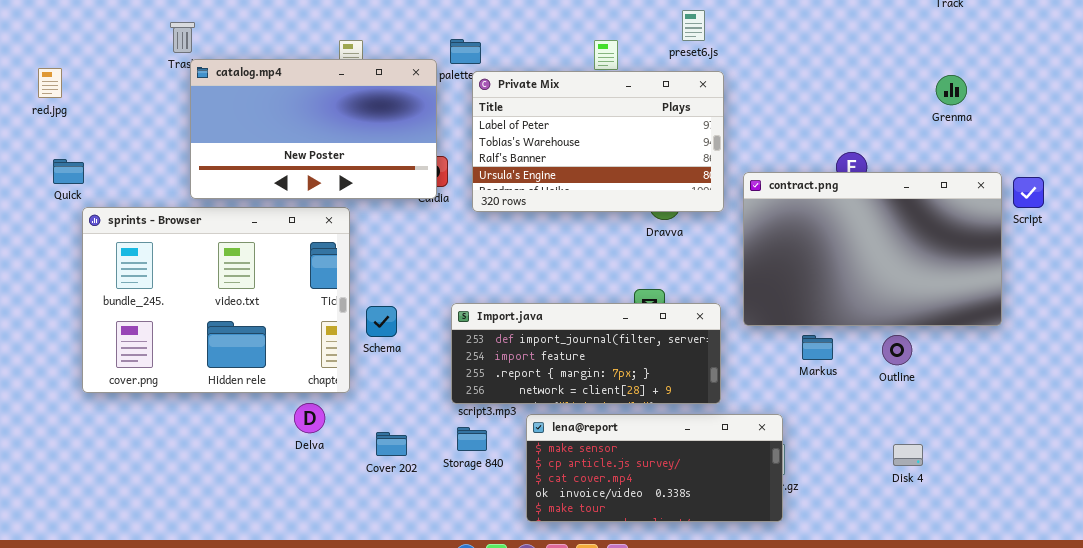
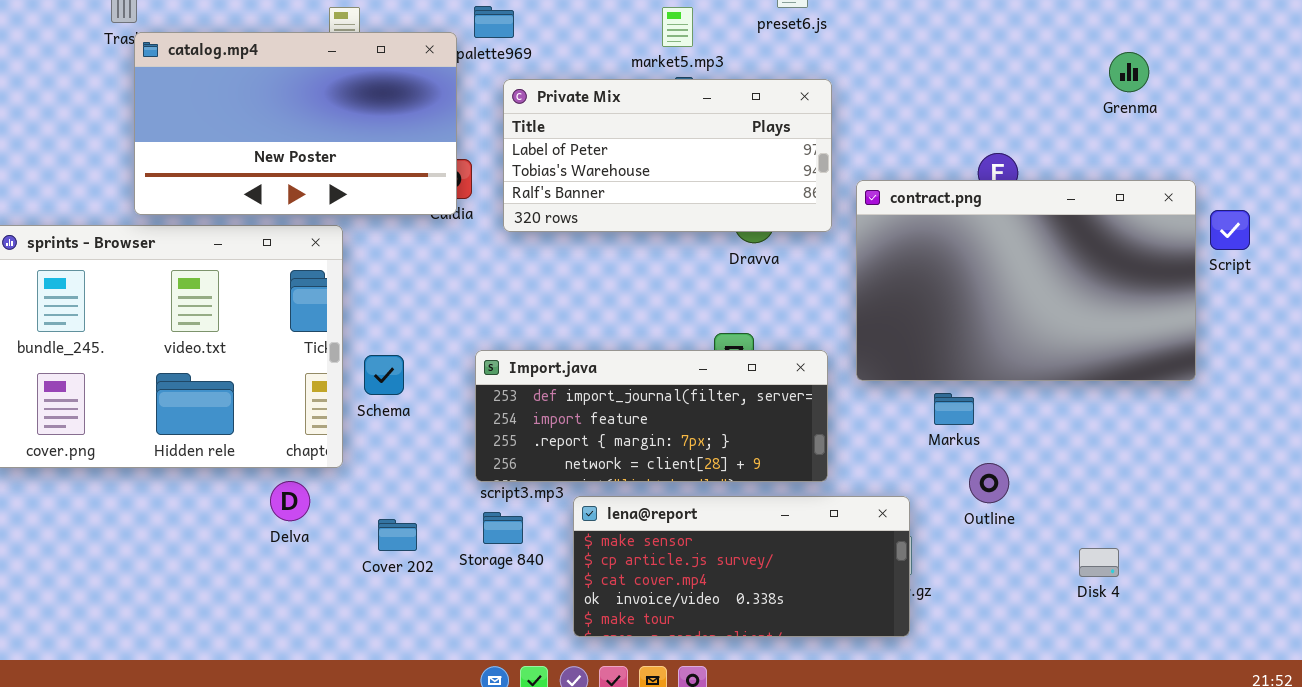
Private Mix: [472,71,724,212] -> [503,79,832,232], resized
Script: [1013,177,1044,208] -> [1210,210,1250,250], moved
Outline: [882,335,912,365] -> [969,463,1009,503], moved
Disk 4: [893,444,923,466] -> [1079,548,1119,577], moved

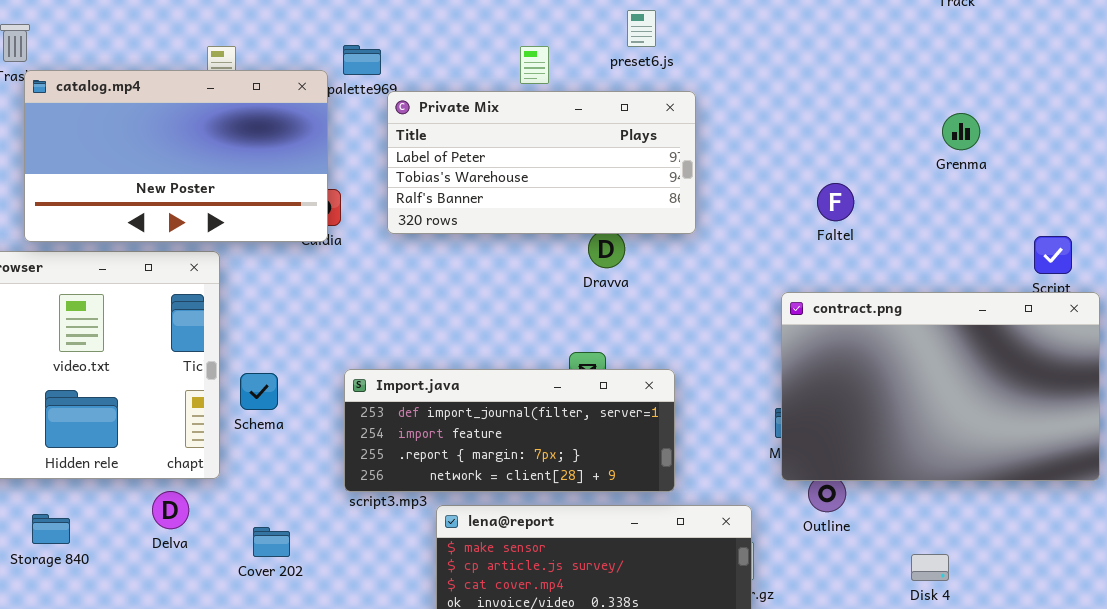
Grenma: [1109,52,1149,92] -> [942,113,980,150], moved
Private Mix: [503,79,832,232] -> [387,91,696,234], moved
contract.png: [856,180,1196,381] -> [781,292,1100,481], moved
Storage 840: [483,512,523,544] -> [32,514,70,544], moved

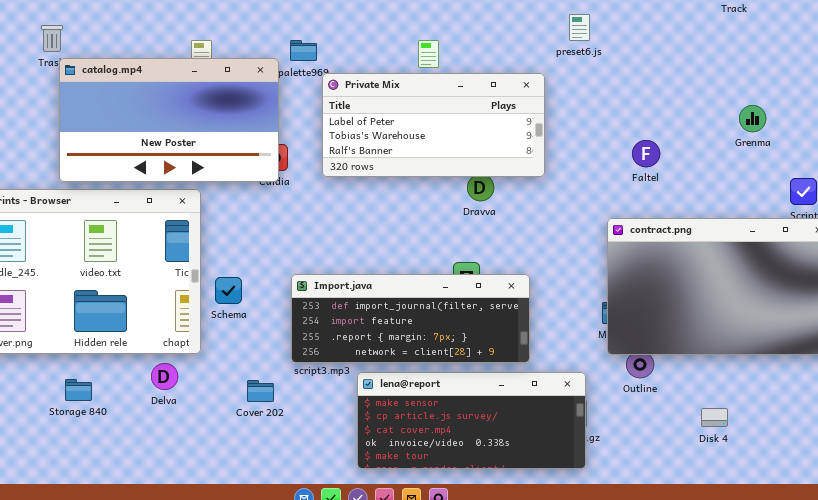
preset6.js: [627,10,656,47] -> [569,14,590,41], moved
Grenma: [942,113,980,150] -> [739,105,766,132], moved
Cover 202: [253,527,290,557] -> [247,380,274,402], moved

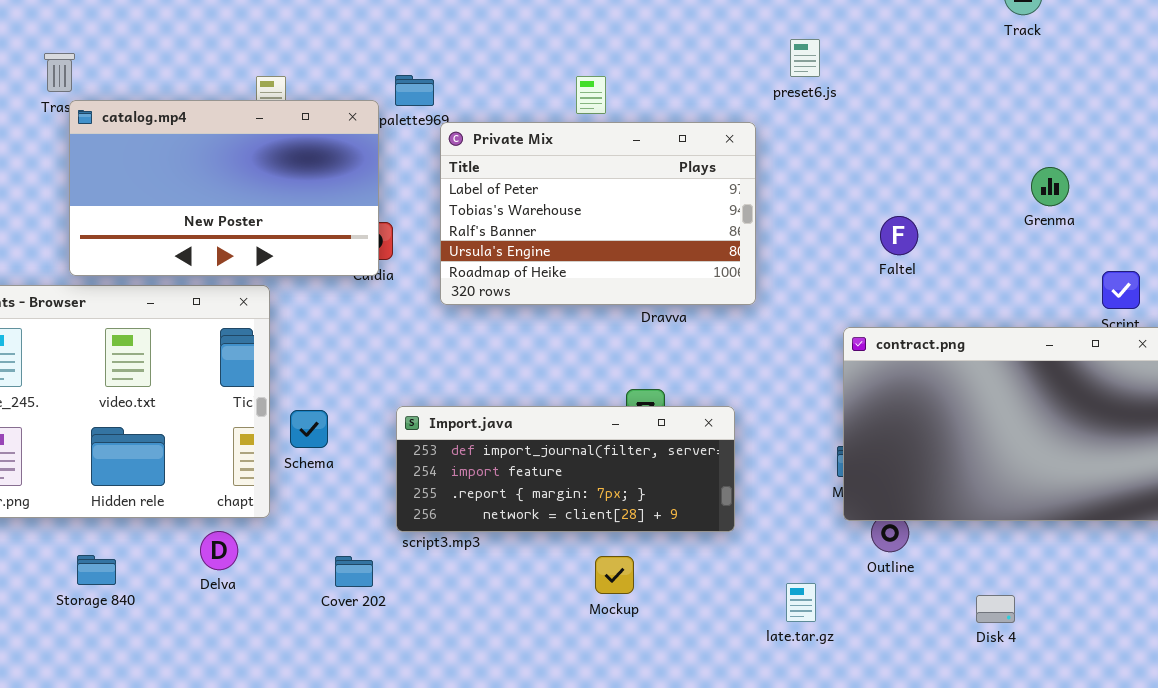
Private Mix: [322,73,545,177] -> [440,122,756,305], resized
lena@report: [357,372,586,469] -> none, closed

